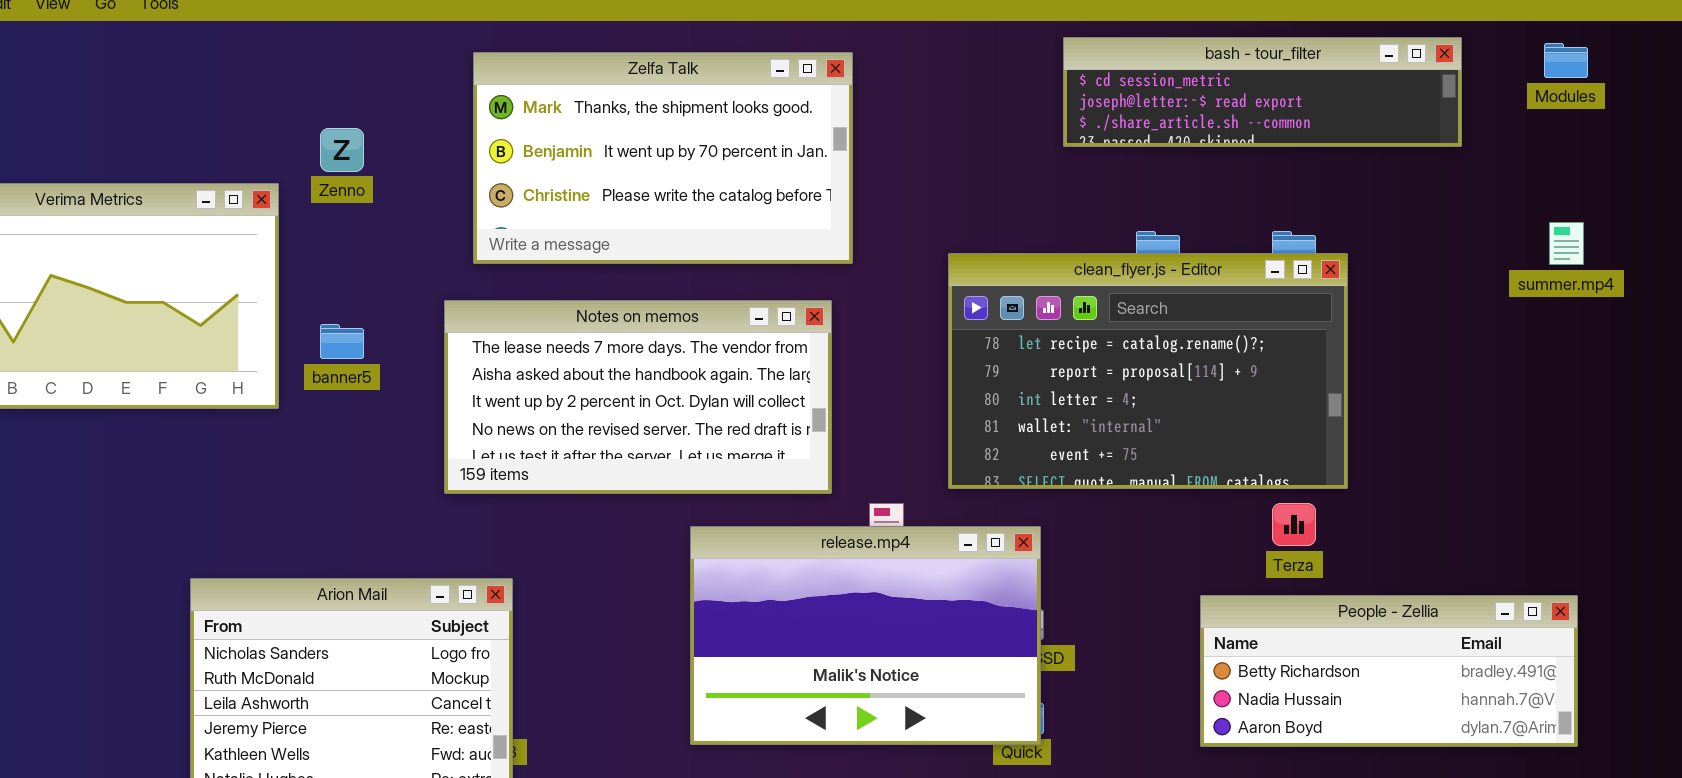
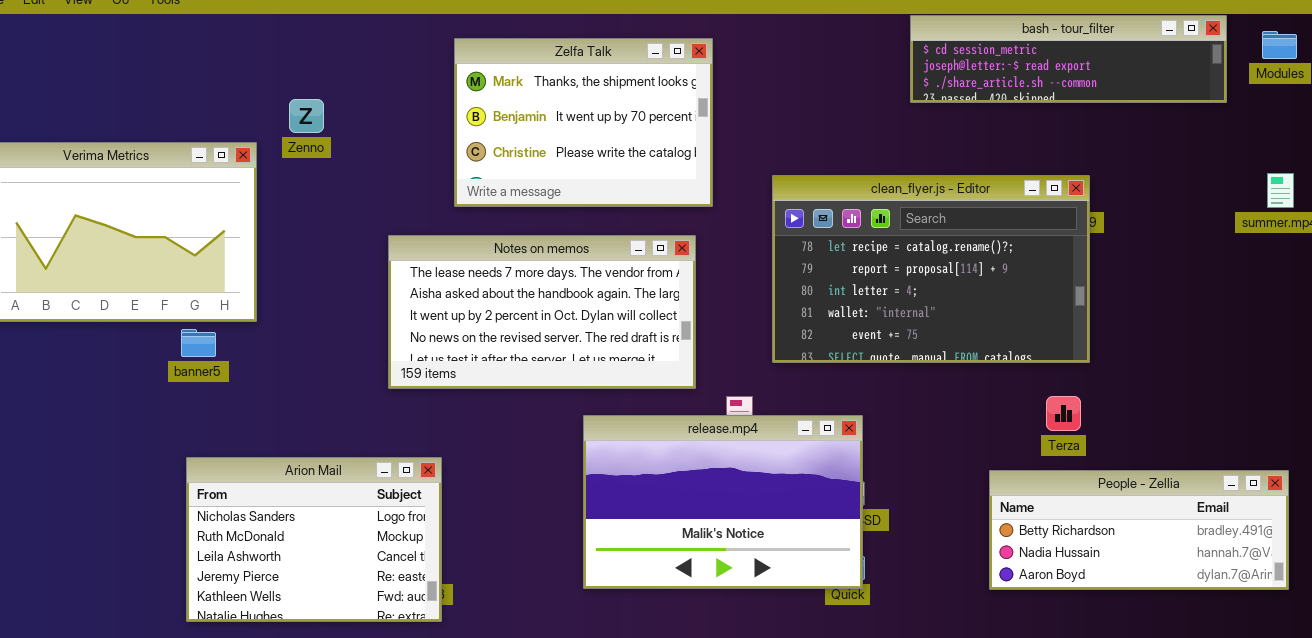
bash - tour_filter: [1063,37,1462,147] -> [910,15,1227,103], moved
Zelfa Talk: [473,52,853,264] -> [454,38,713,207], resized
clean_flyer.js - Editor: [948,253,1348,489] -> [772,175,1090,363], moved
banner5: [320,324,364,359] -> [181,329,216,357], moved

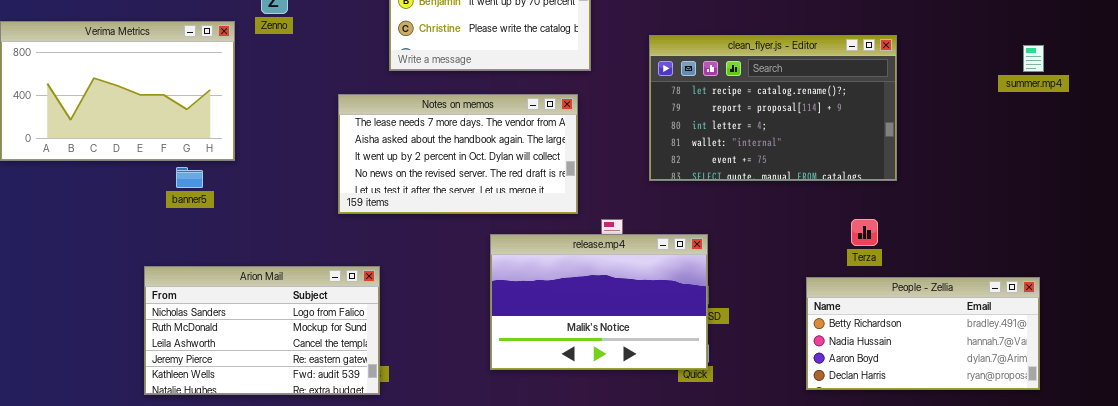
clean_flyer.js - Editor: [772,175,1090,363] -> [649,35,897,181], moved
Arion Mail: [186,457,442,622] -> [144,266,380,395], resized
People - Zellia: [989,470,1289,590] -> [806,277,1040,390], resized

